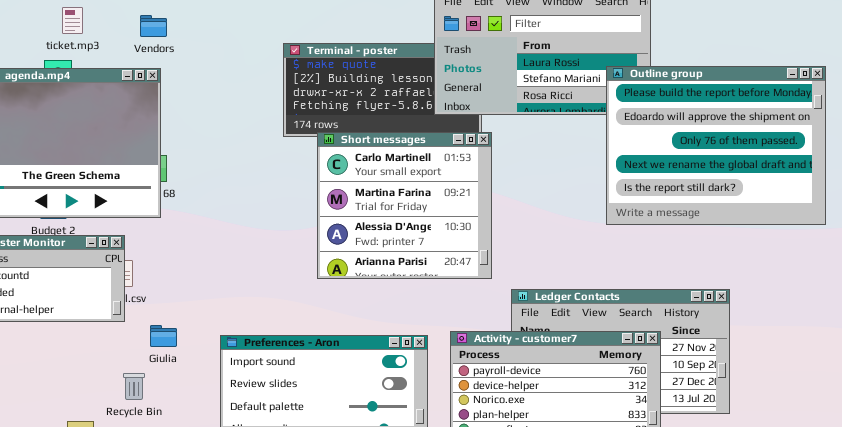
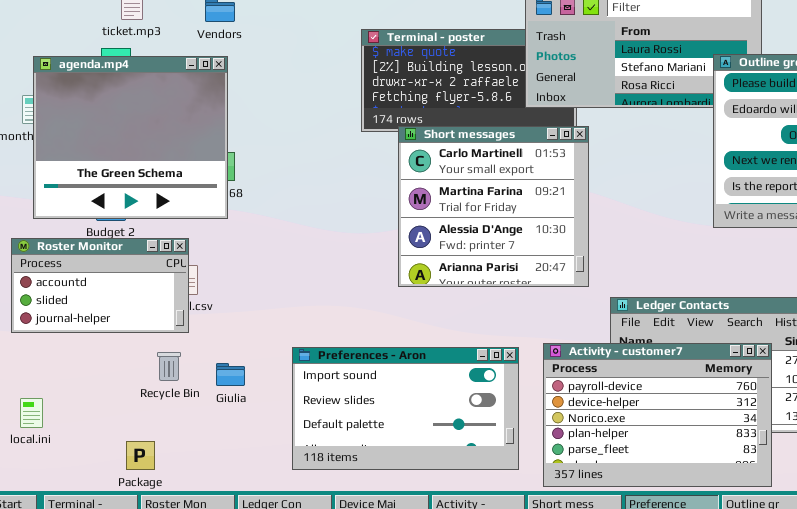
Giulia: [150,325,177,347] -> [216,363,245,386], moved
Recycle Bin: [123,373,145,400] -> [157,352,181,381], moved

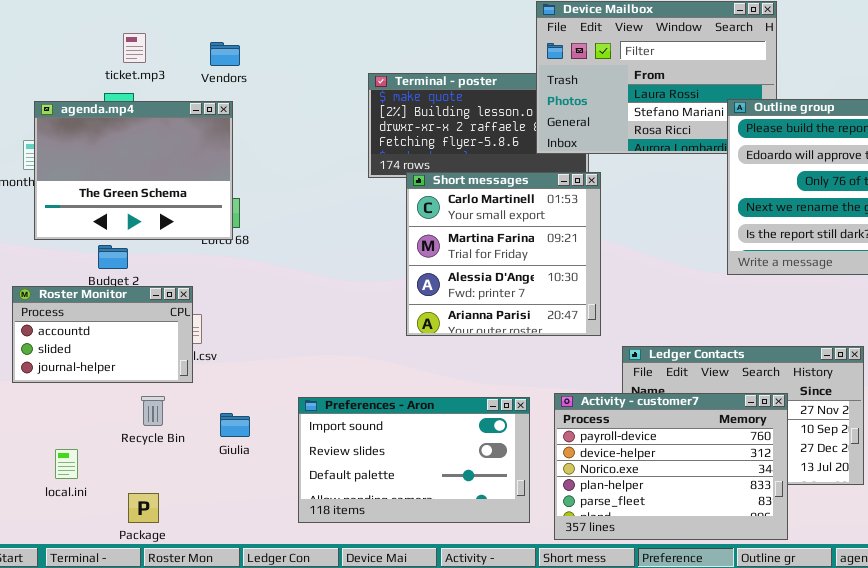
agenda.mp4: [33,56,228,219] -> [34,101,233,240], resized
Recycle Bin: [157,352,181,381] -> [141,396,165,426], moved
local.ini: [20,398,43,428] -> [55,449,78,479], moved

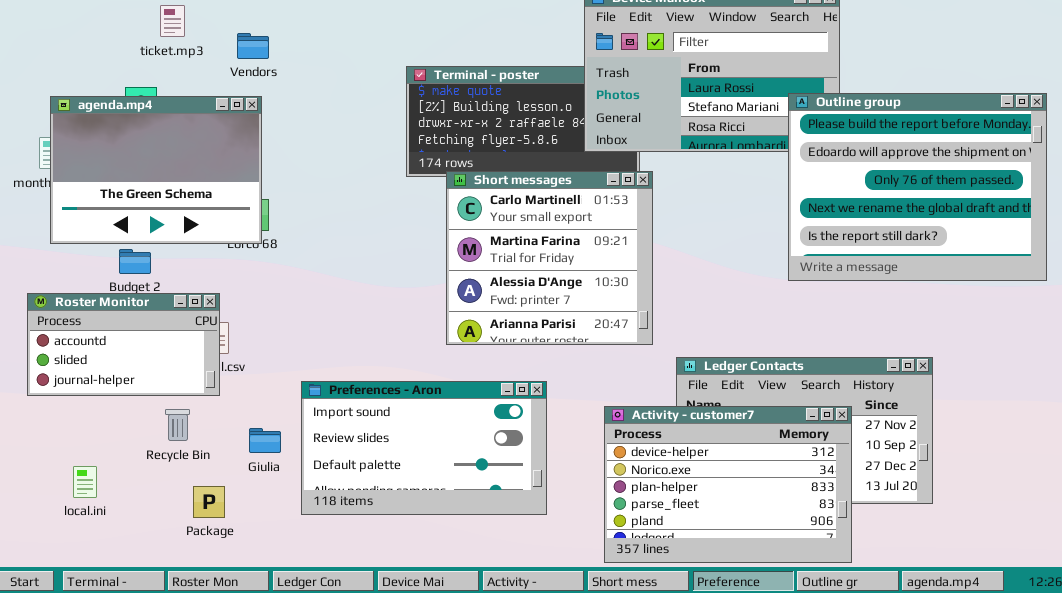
ticket.mp3: [123,33,146,63] -> [160,5,185,37], moved
Activity - customer7: [554,393,788,540] -> [604,406,852,563], scrolled down 1 row
Preferences - Aron: [298,397,530,523] -> [301,381,547,515], moved
Package: [128,493,159,523] -> [193,486,225,518], moved

